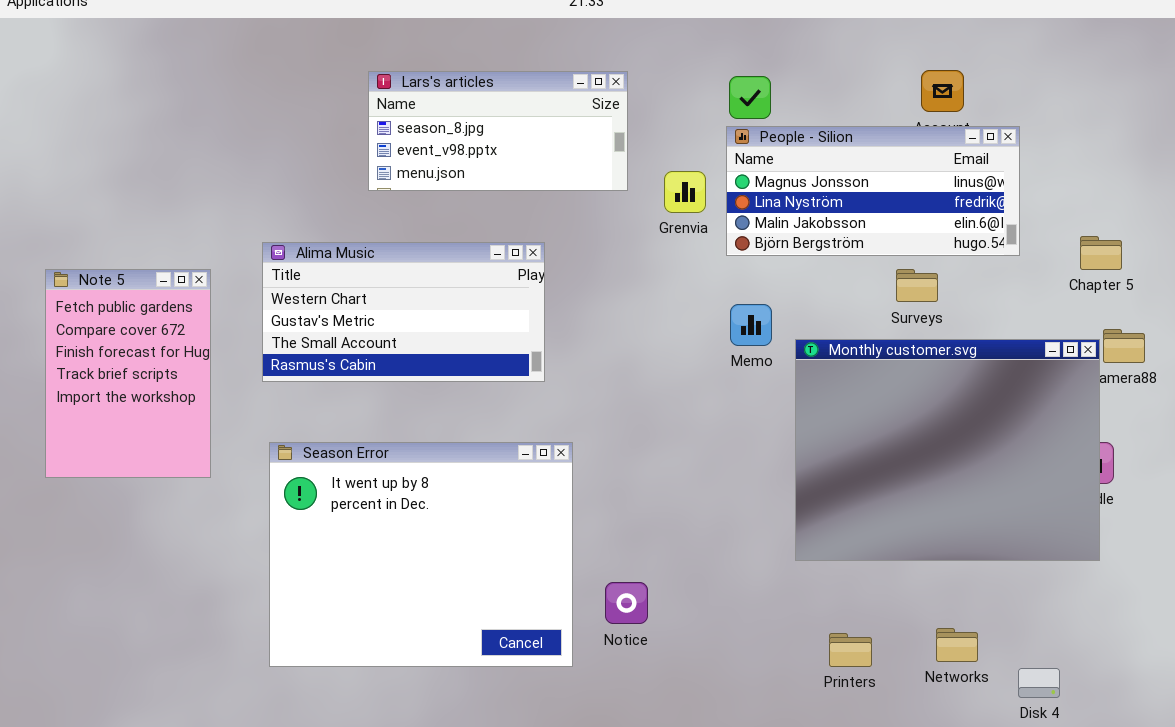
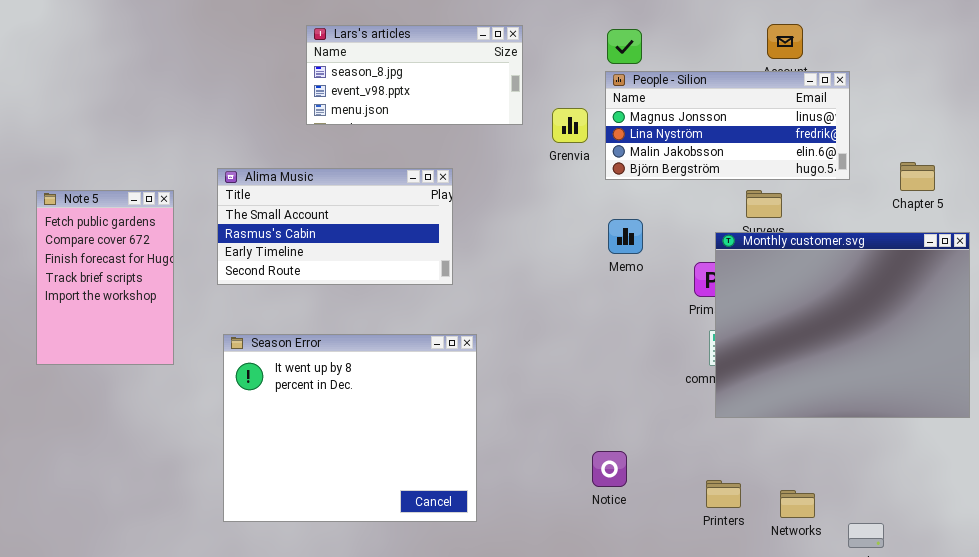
Alima Music: [262,242,545,382] -> [217,168,453,285], scrolled down 2 rows
Monthly customer.svg: [795,339,1100,561] -> [715,232,970,418], moved
Notice: [605,582,648,624] -> [592,451,627,487], moved
Printers: [829,633,872,667] -> [706,480,741,508], moved

